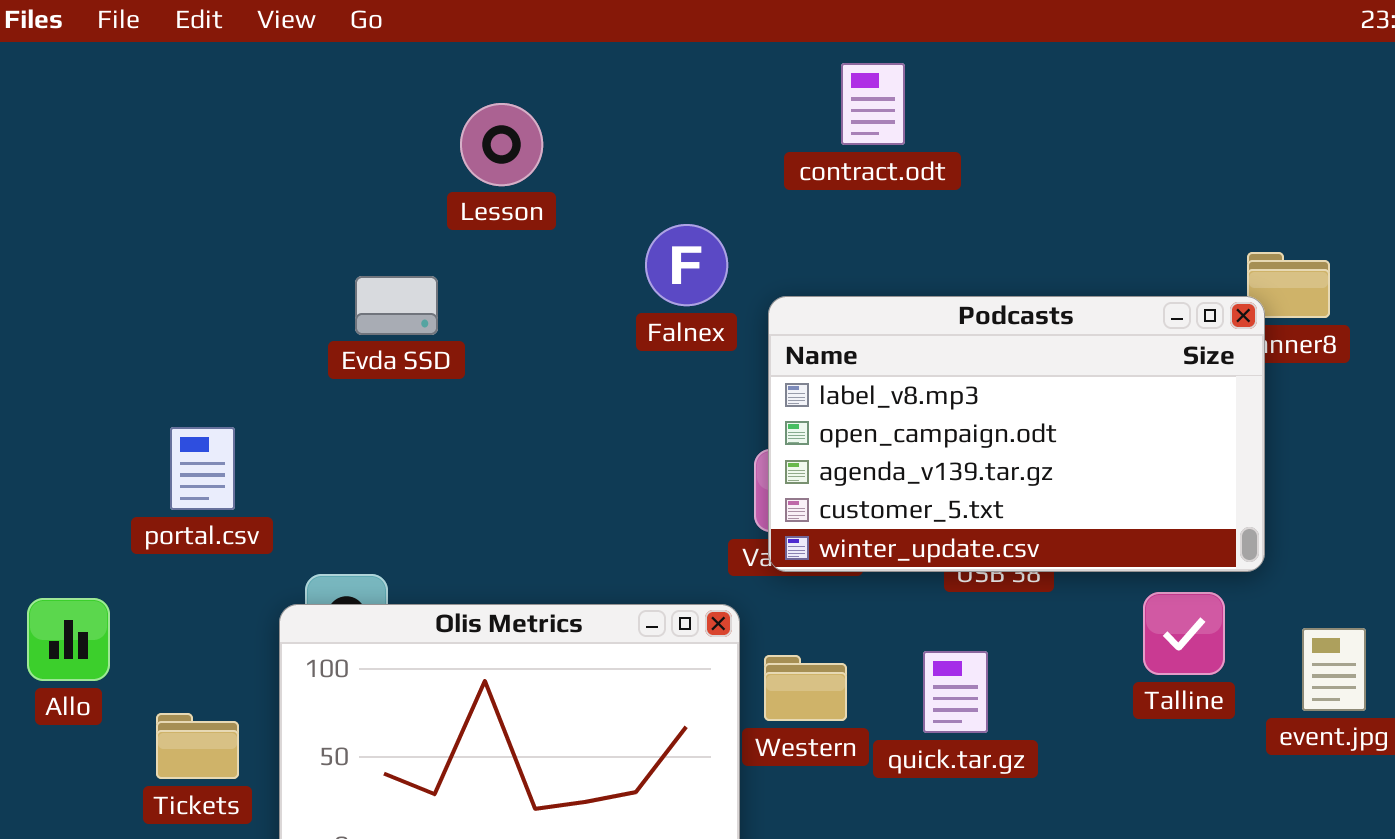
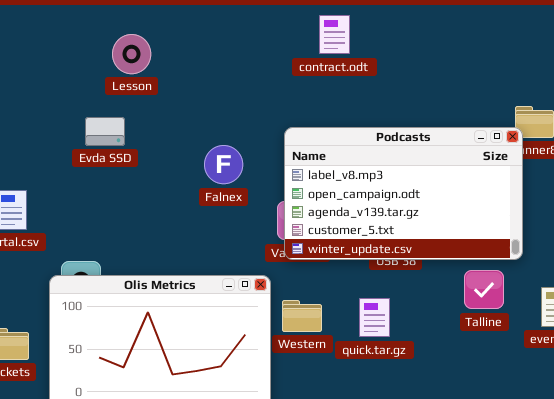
Lesson: [460,103,543,186] -> [112,34,151,74], moved
Falnex: [645,224,728,306] -> [204,145,243,184], moved

